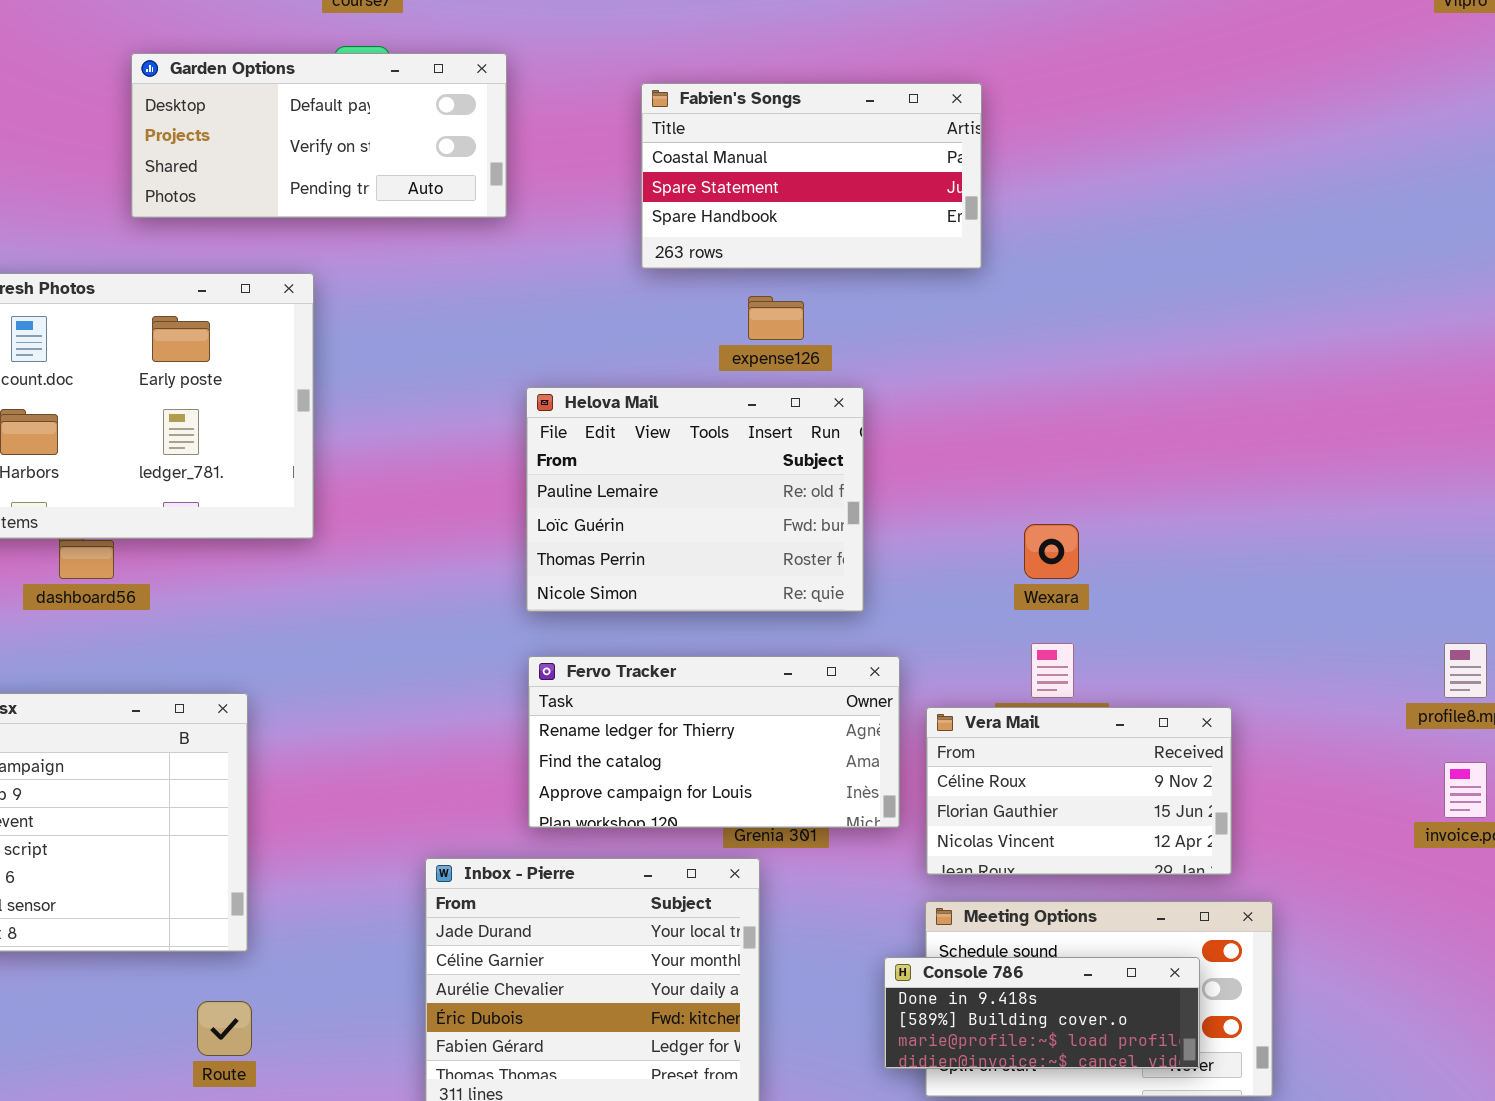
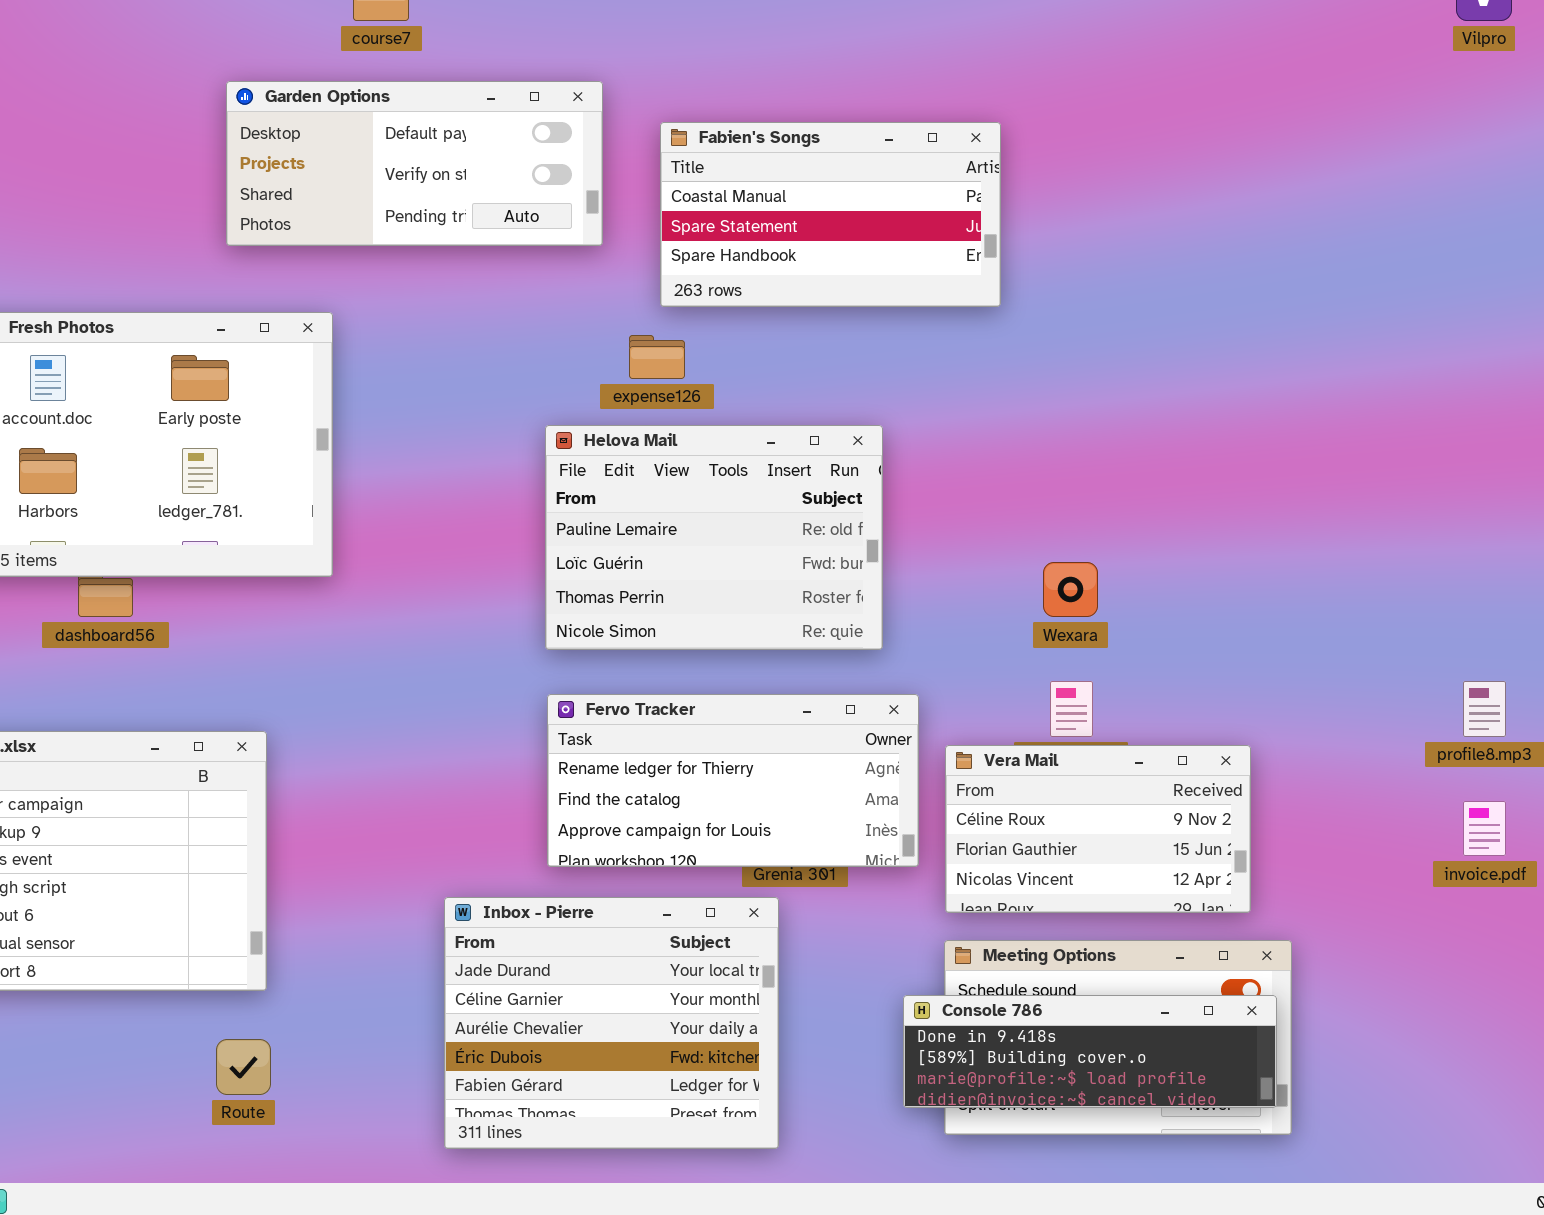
Garden Options: [131,53,507,218] -> [226,81,603,246], moved
expense126: [748,296,804,340] -> [629,335,685,379], moved
Console 786: [884,957,1200,1069] -> [903,995,1277,1108], resized

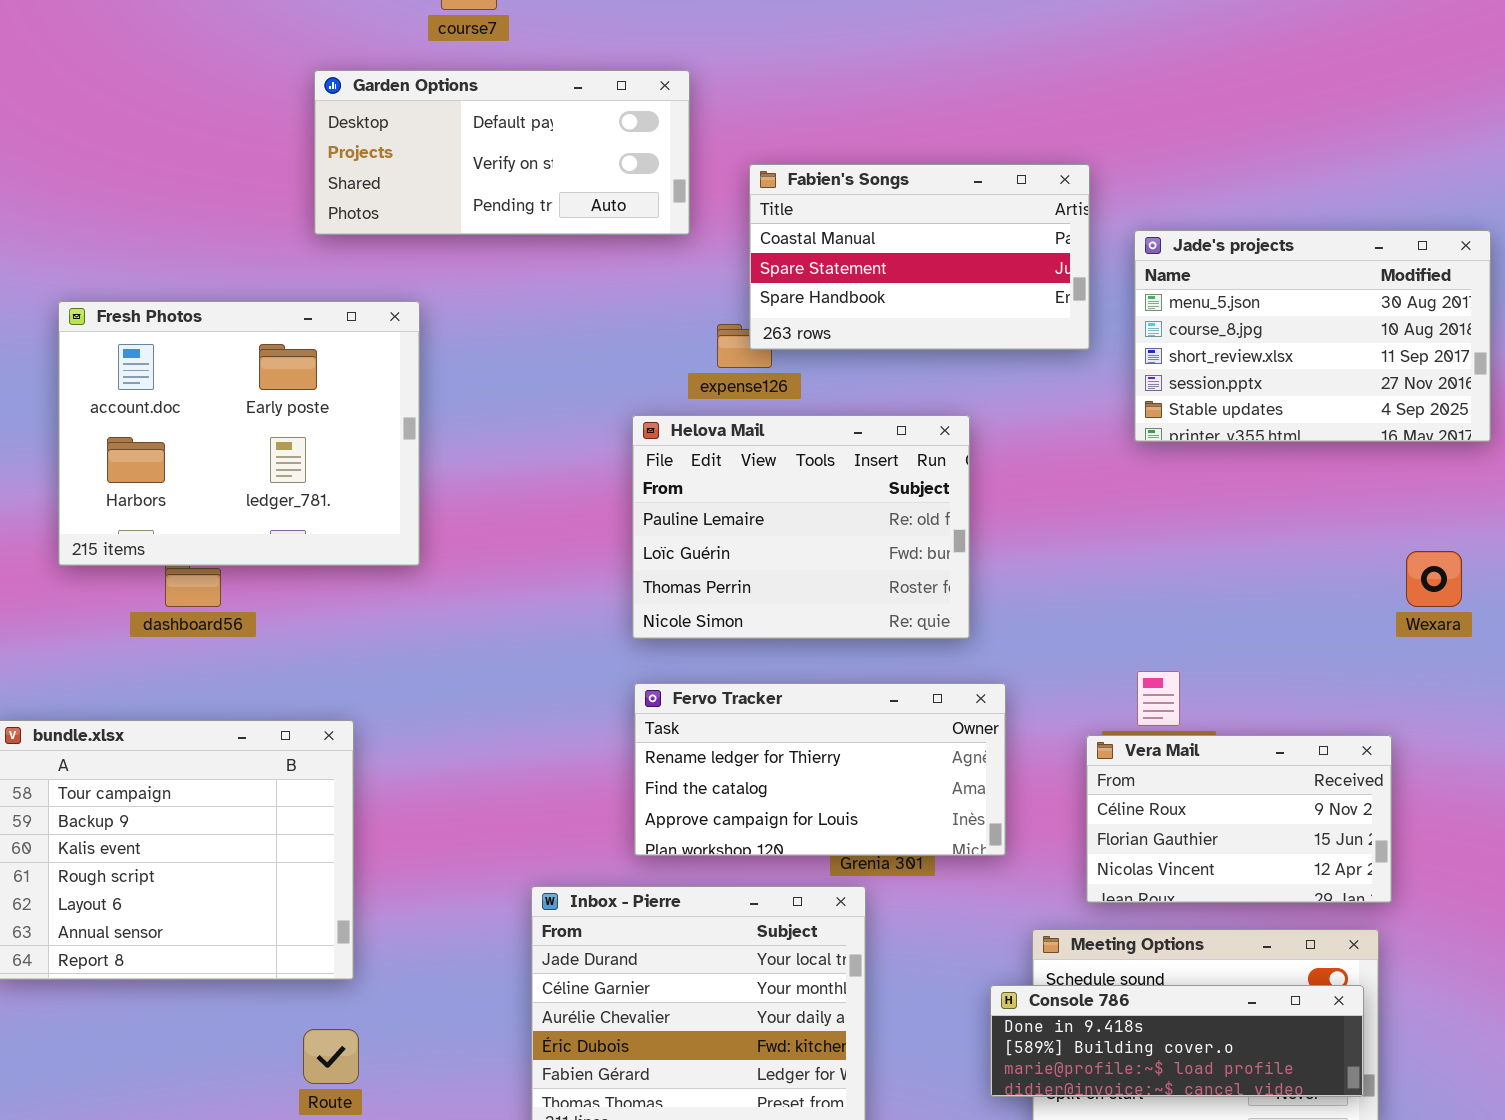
Fabien's Songs: [660,122,1001,307] -> [749,164,1090,350], moved
Jade's projects: none -> [1134,230,1491,442], opened
Wexara: [1043,562,1098,617] -> [1406,551,1462,607], moved
Vera Mail: [945,745,1251,913] -> [1086,735,1392,903], moved

